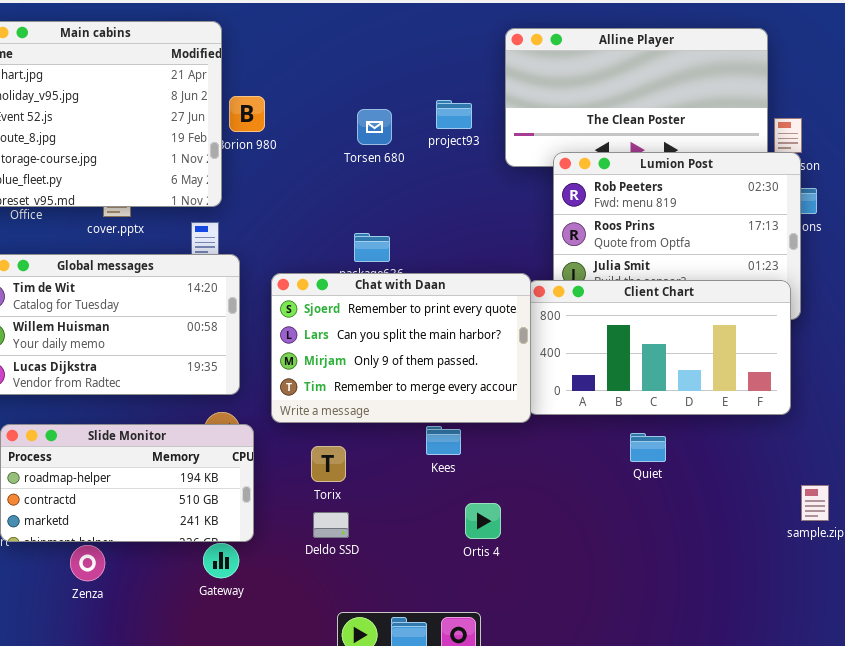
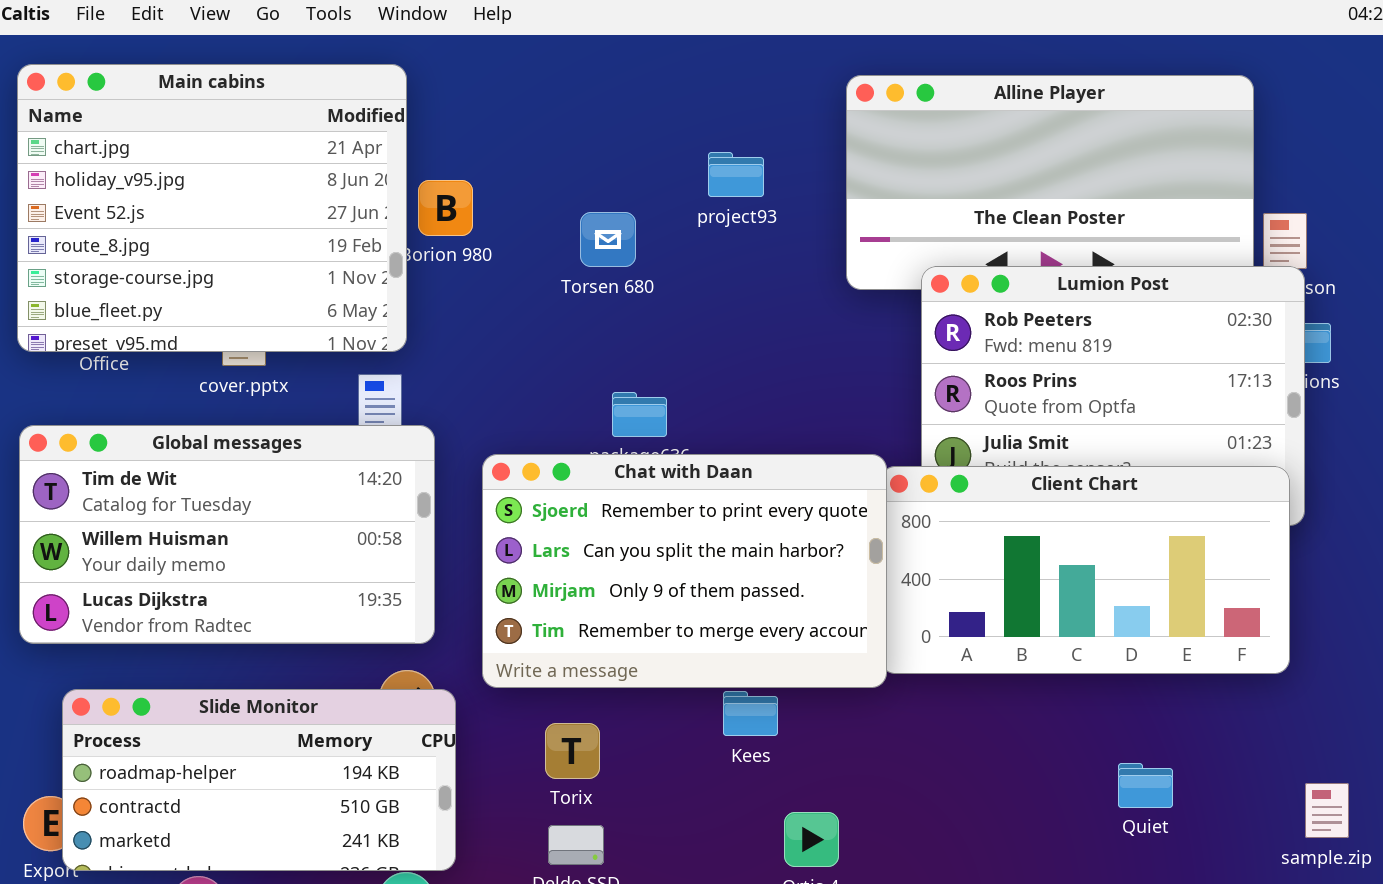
project93: [436,100,472,129] -> [708,152,764,197], moved
Torsen 680: [357,109,392,145] -> [580,212,636,267], moved
Quiet: [630,433,666,462] -> [1118,763,1173,808], moved

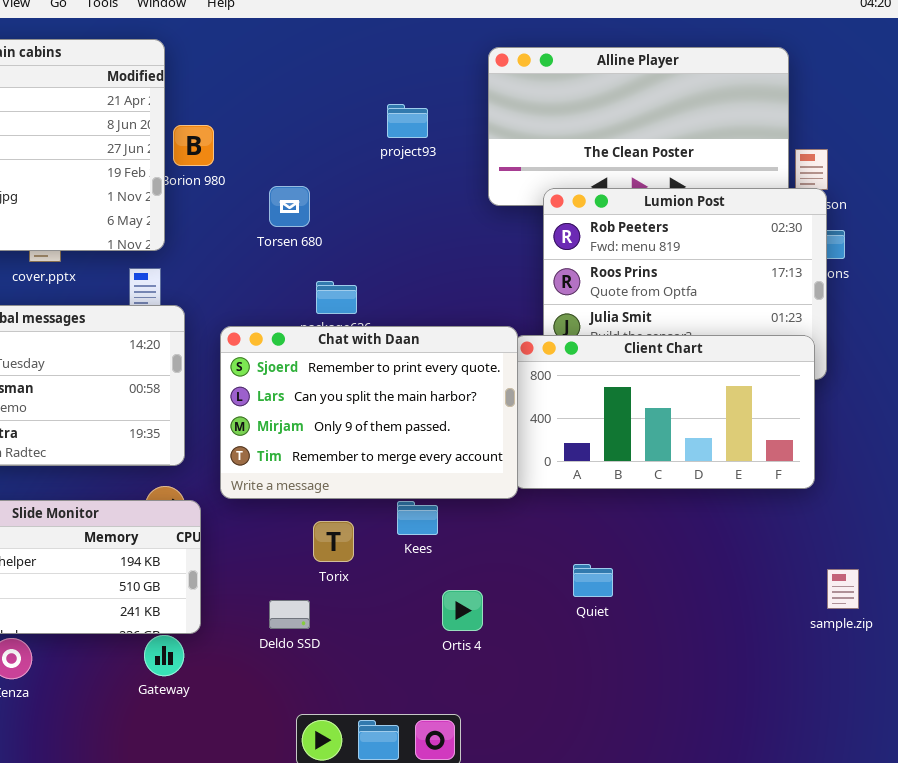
Torsen 680: [580,212,636,267] -> [269,186,310,227], moved
Torix: [545,723,600,779] -> [313,521,354,562], moved
Quiet: [1118,763,1173,808] -> [573,564,613,597], moved

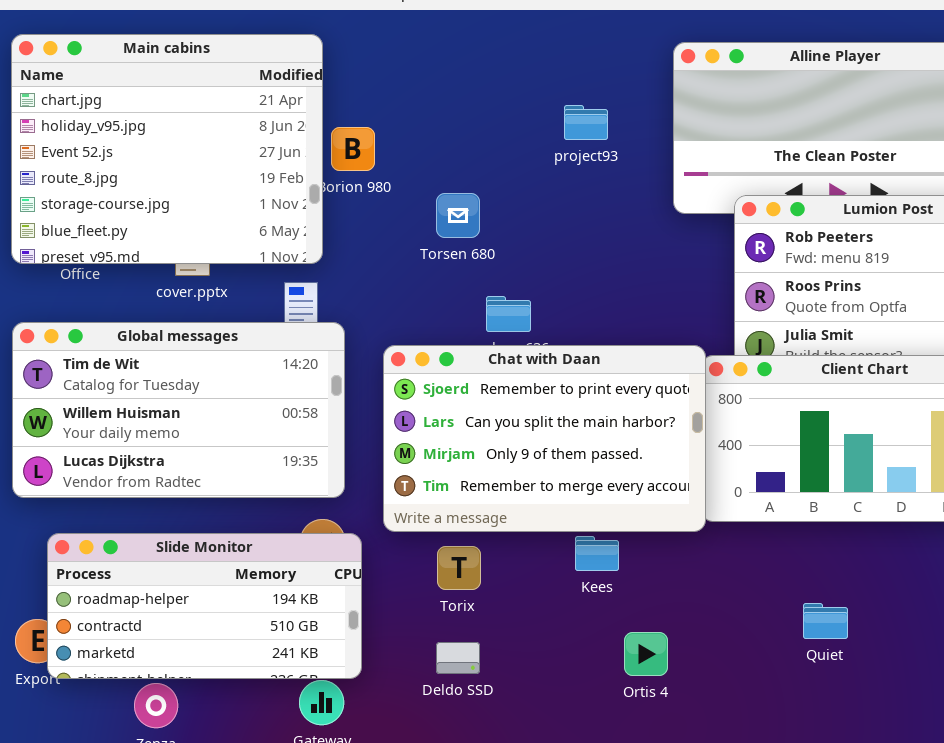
Torix: [313,521,354,562] -> [437,546,481,590], moved
Quiet: [573,564,613,597] -> [803,603,848,639], moved

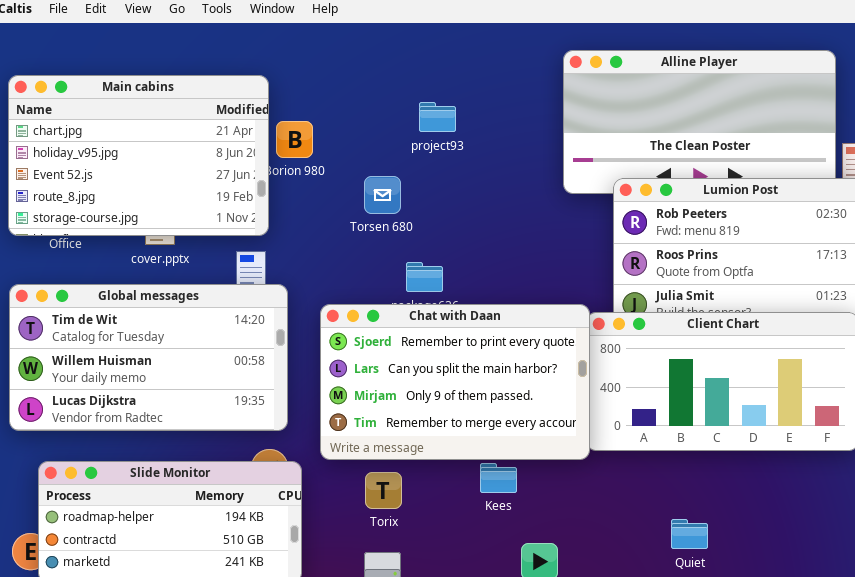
Main cabins: [11,34,323,264] -> [8,75,269,236], resized
project93: [564,105,608,140] -> [419,102,456,132], moved

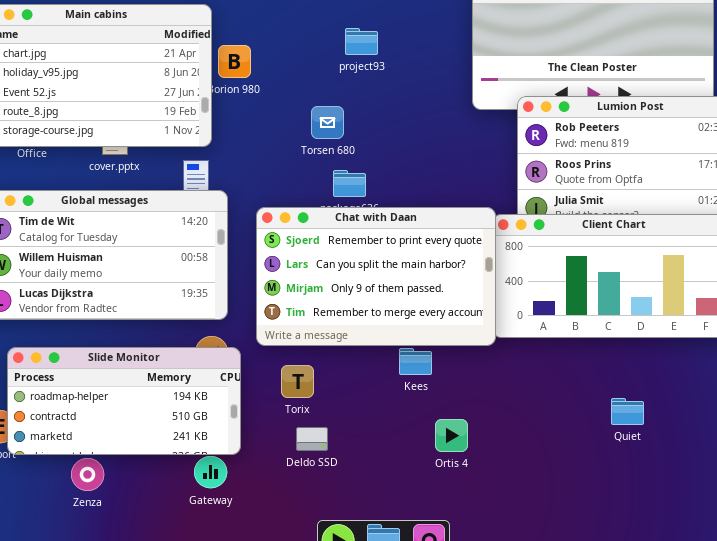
Torsen 680: [364,176,401,214] -> [311,106,344,139], moved
Torix: [365,472,402,509] -> [281,365,314,398], moved
Quiet: [671,519,708,549] -> [611,398,644,425], moved

